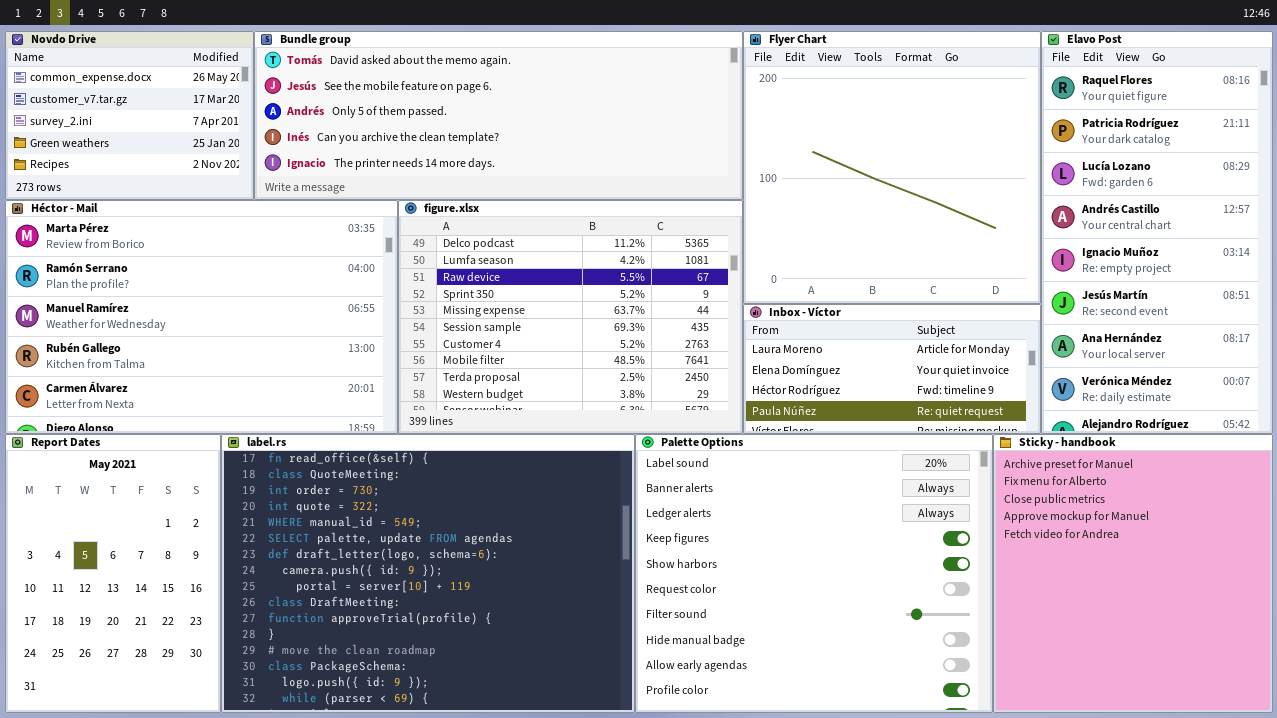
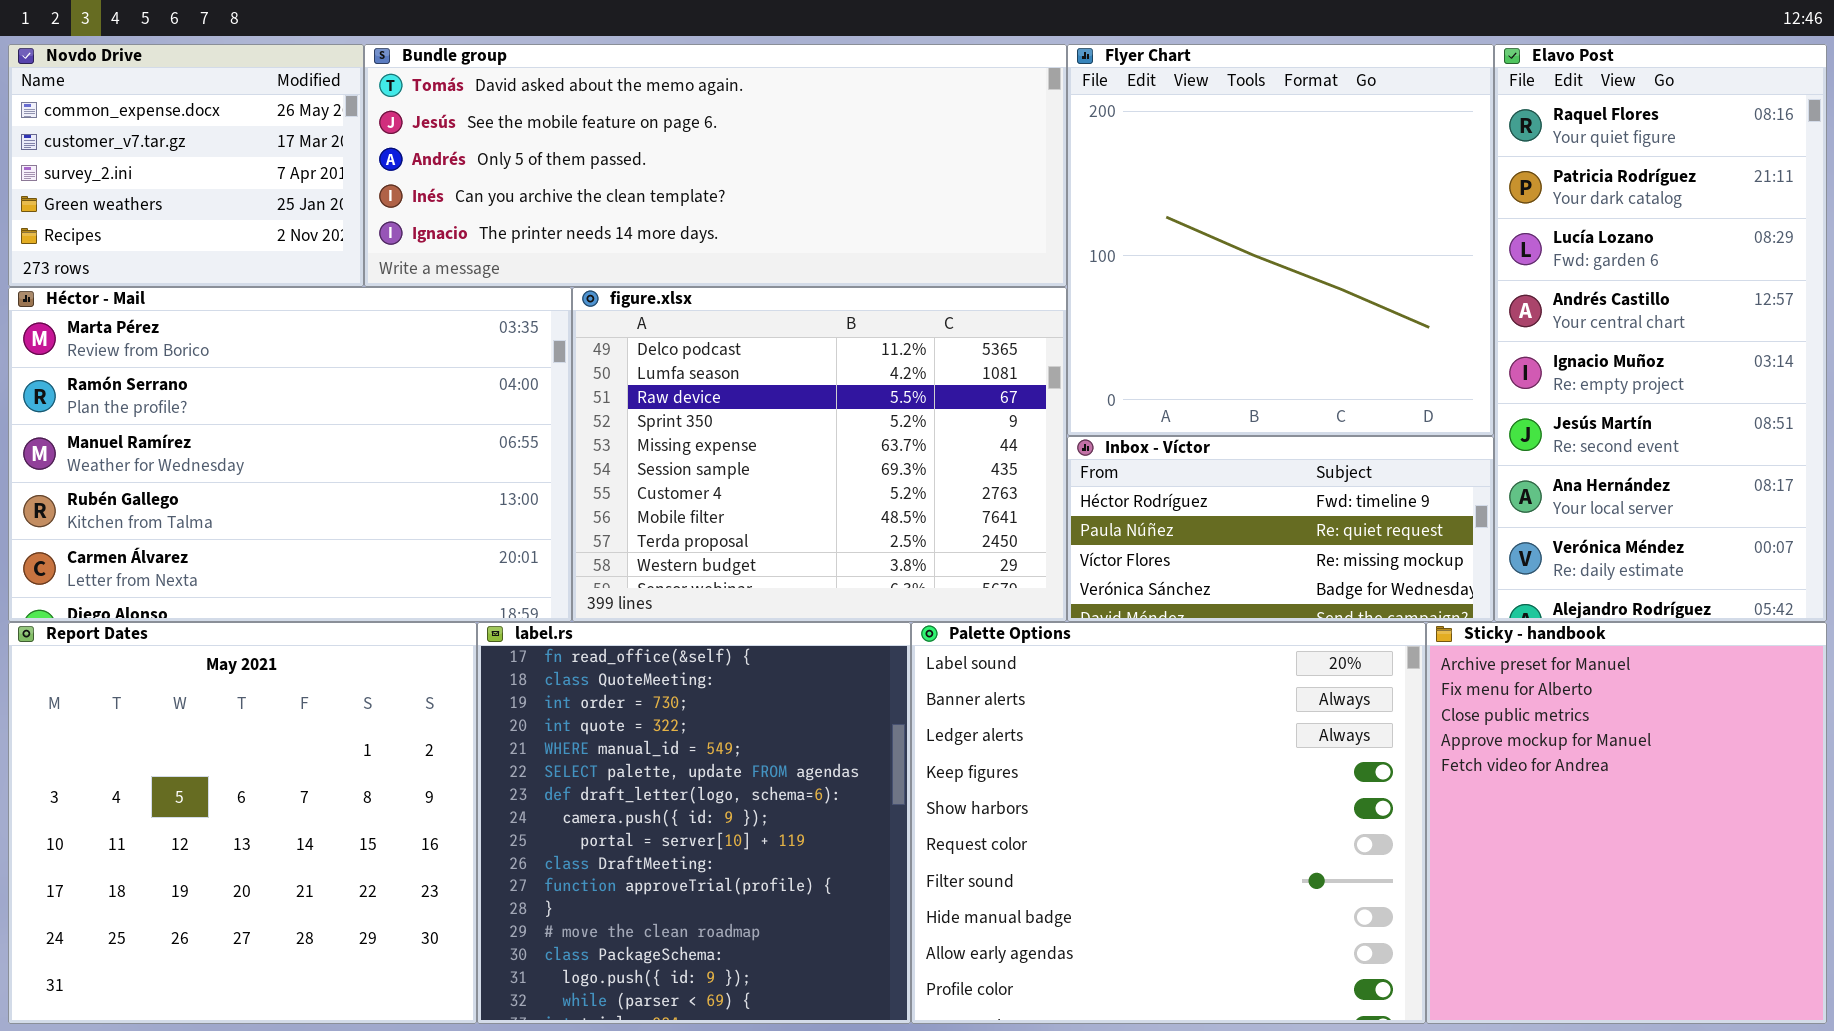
Inbox - Víctor: [743,304,1041,434] -> [1067,436,1494,622], scrolled down 2 rows
Report Dates: [5,434,221,713] -> [8,622,477,1024], resized
label.rs: [221,434,635,713] -> [477,622,911,1024], resized

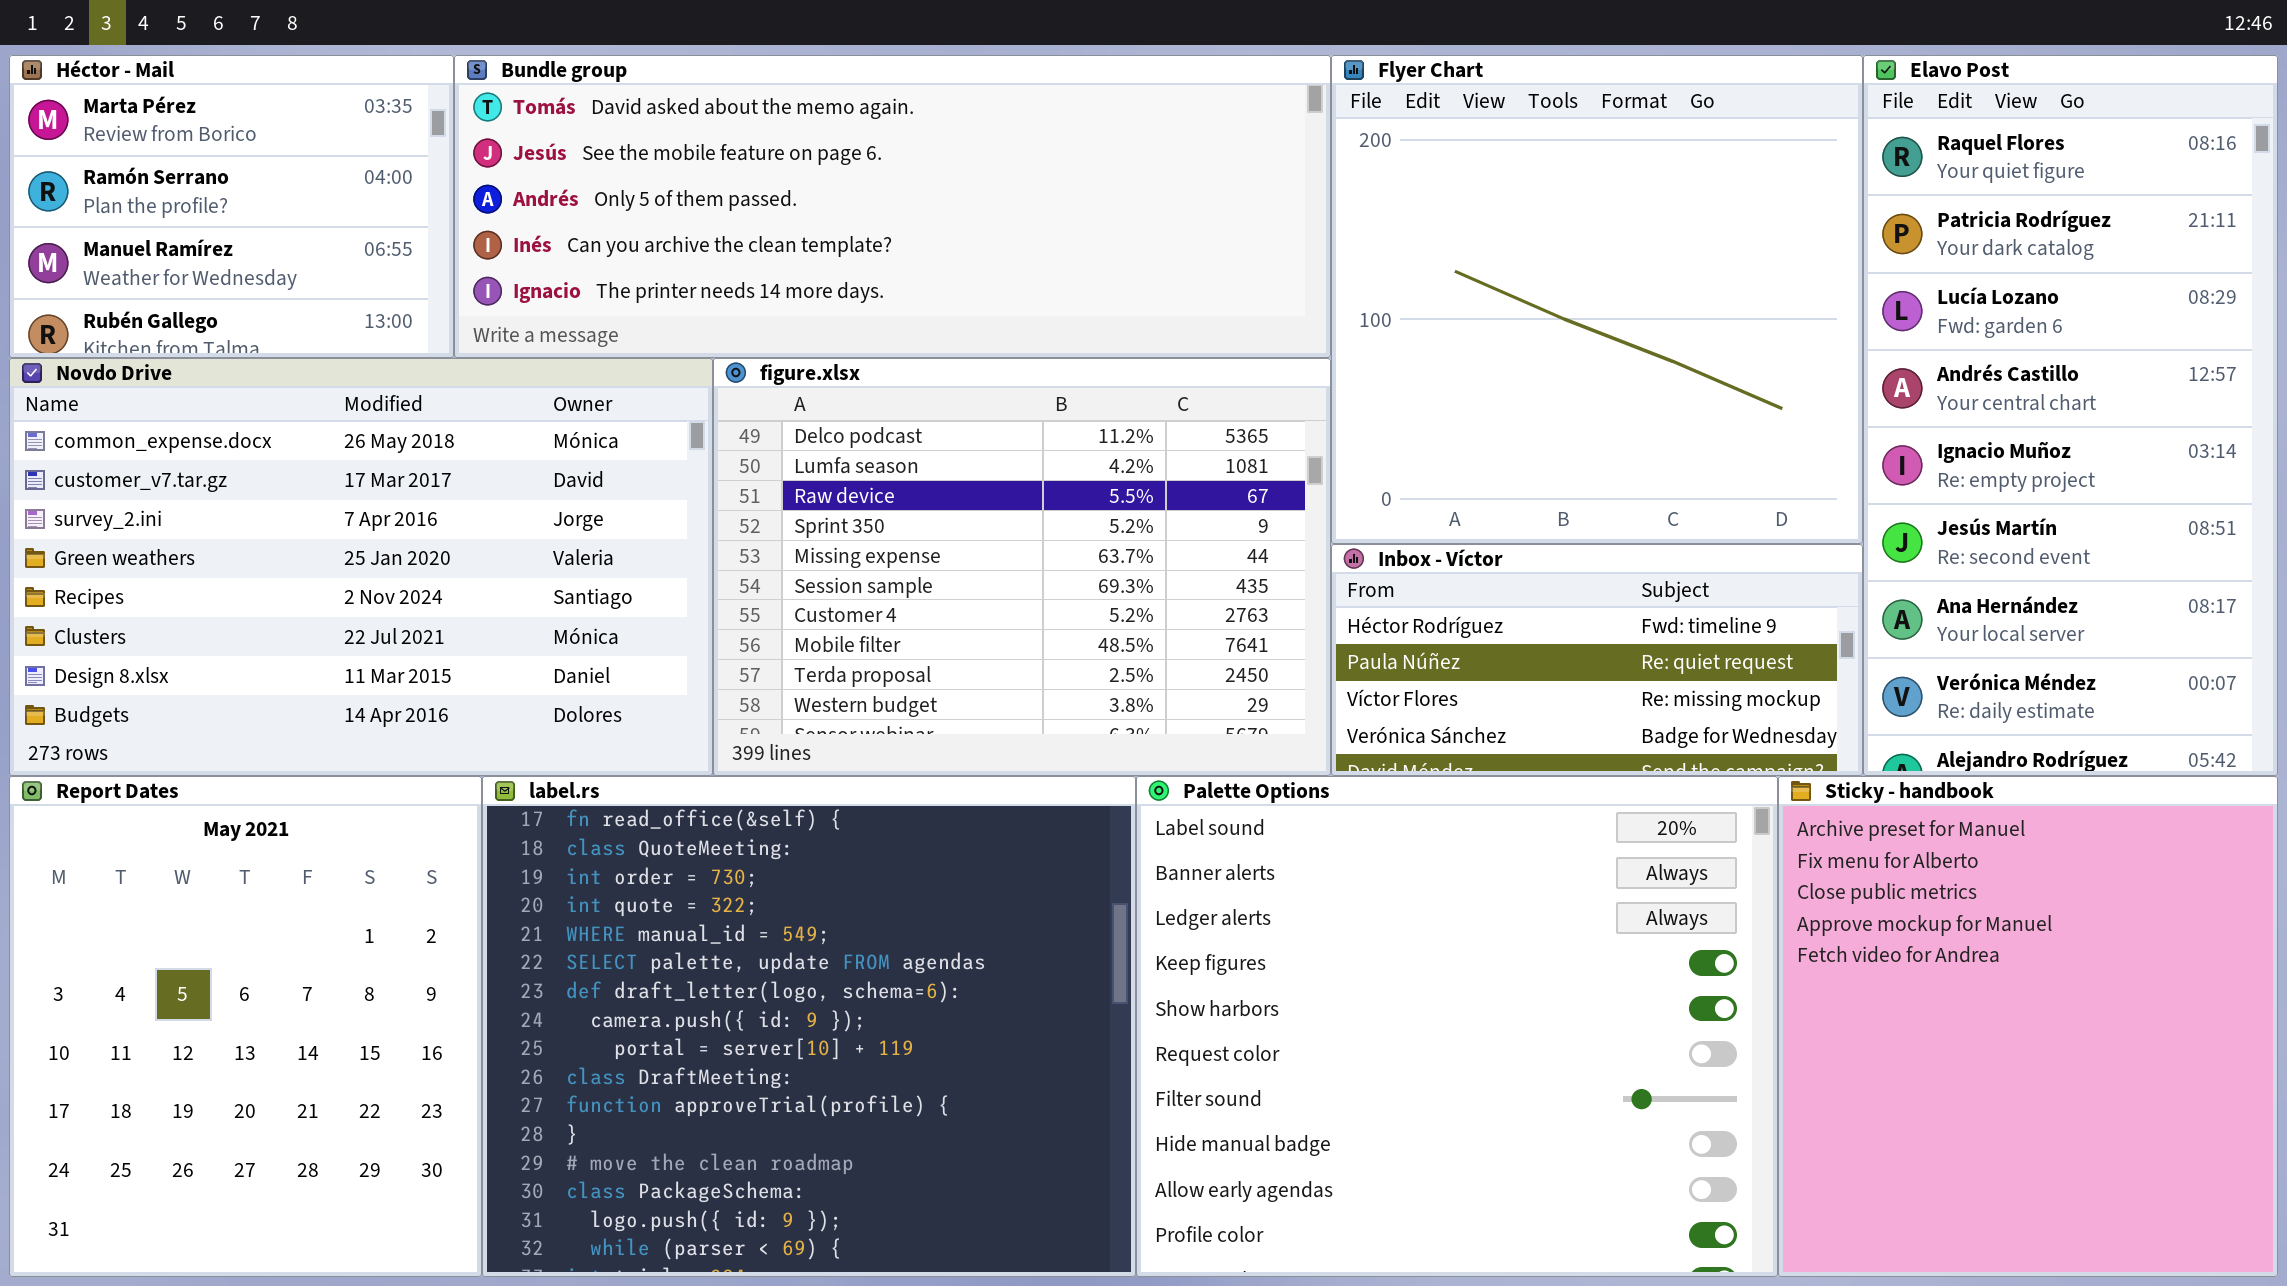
Novdo Drive: [8,44,364,287] -> [9,358,713,776], moved, resized
Héctor - Mail: [8,287,572,622] -> [9,55,454,358], moved, resized
Report Dates: [8,622,477,1024] -> [9,776,482,1277], resized
label.rs: [477,622,911,1024] -> [482,776,1136,1277], resized

